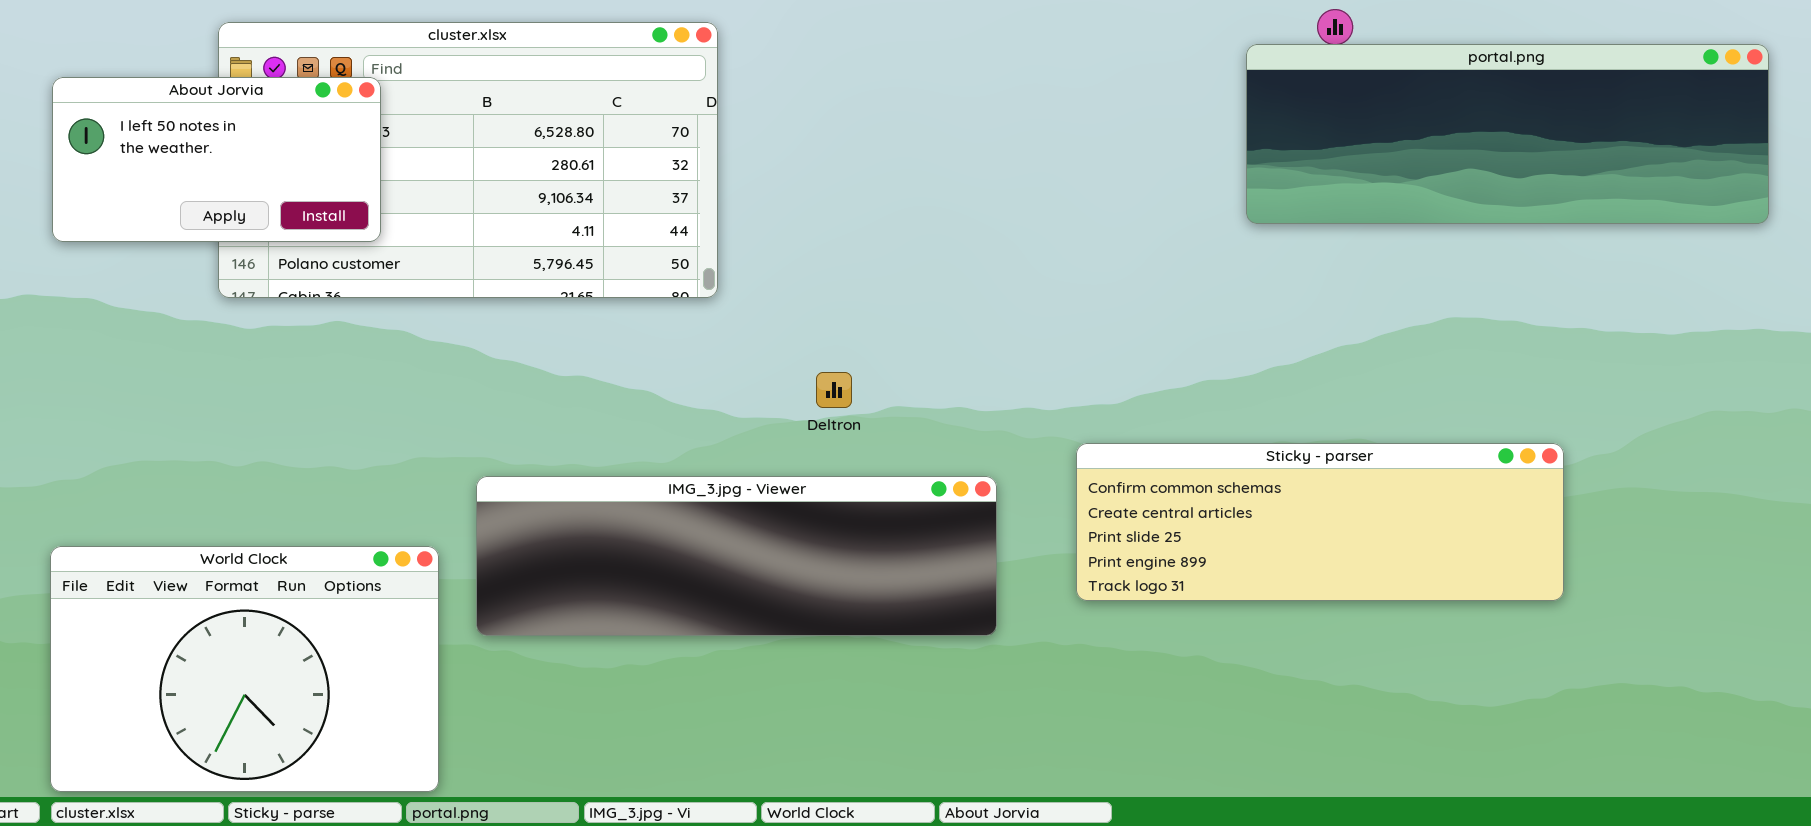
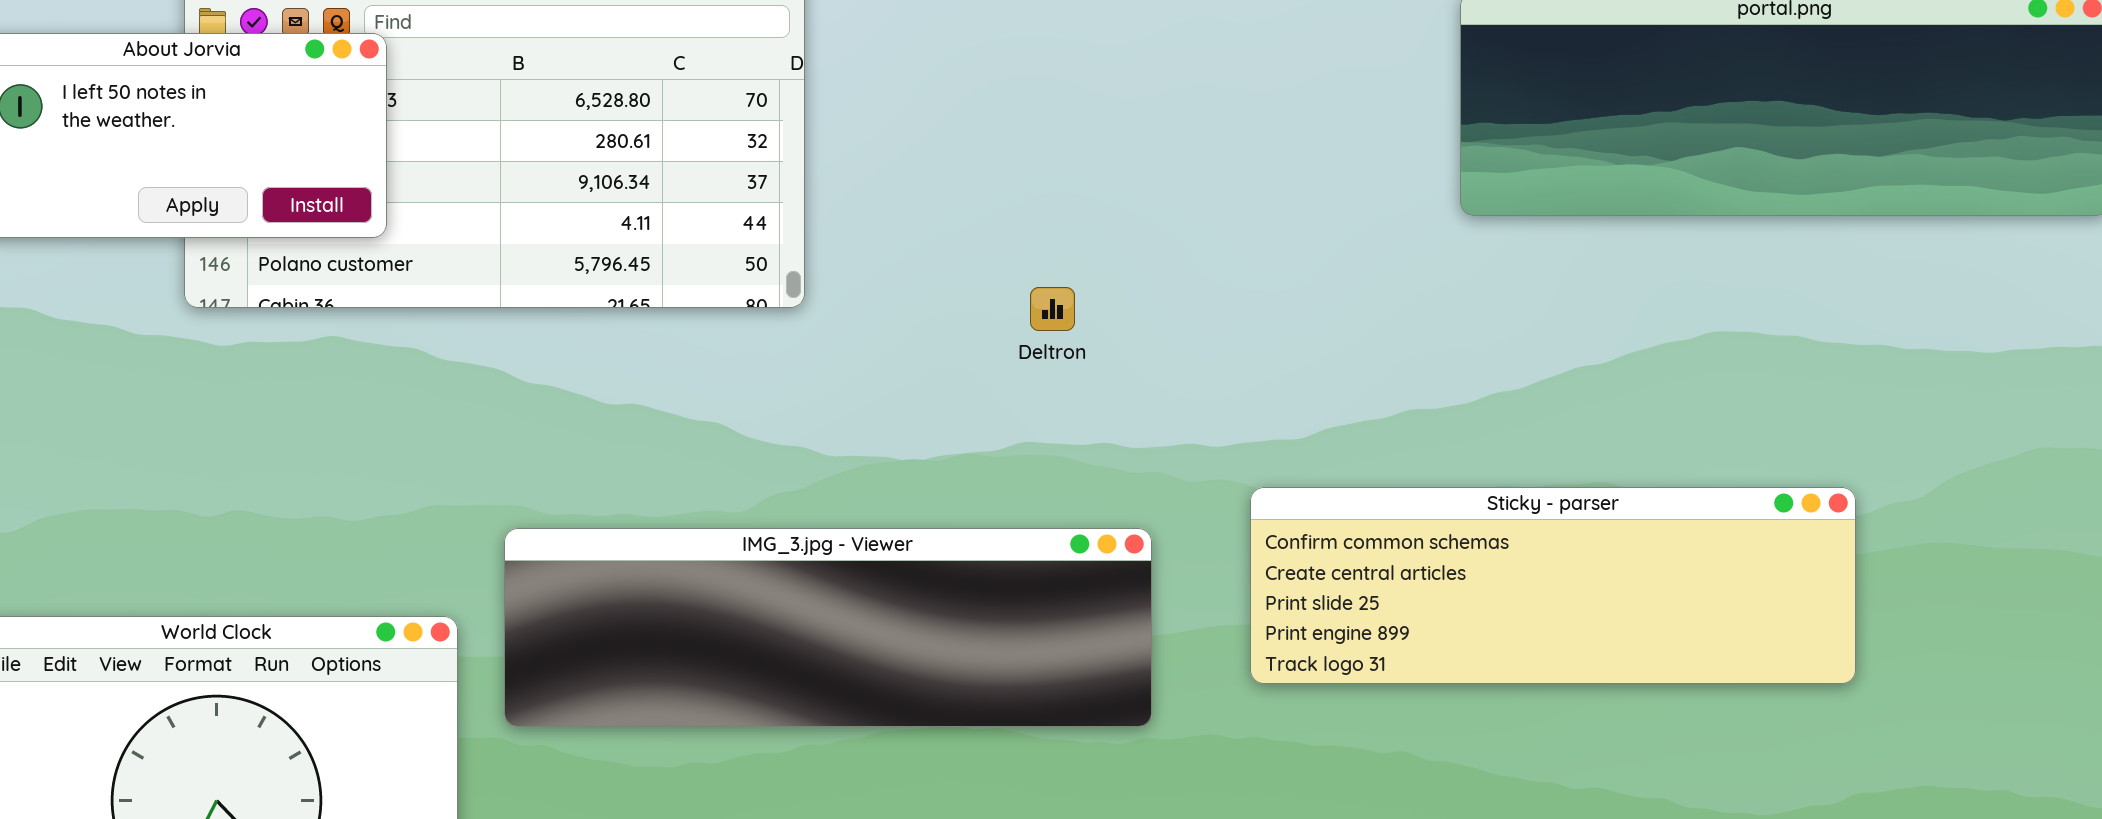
Deltron: [816,372,852,408] -> [1030,287,1075,331], moved

